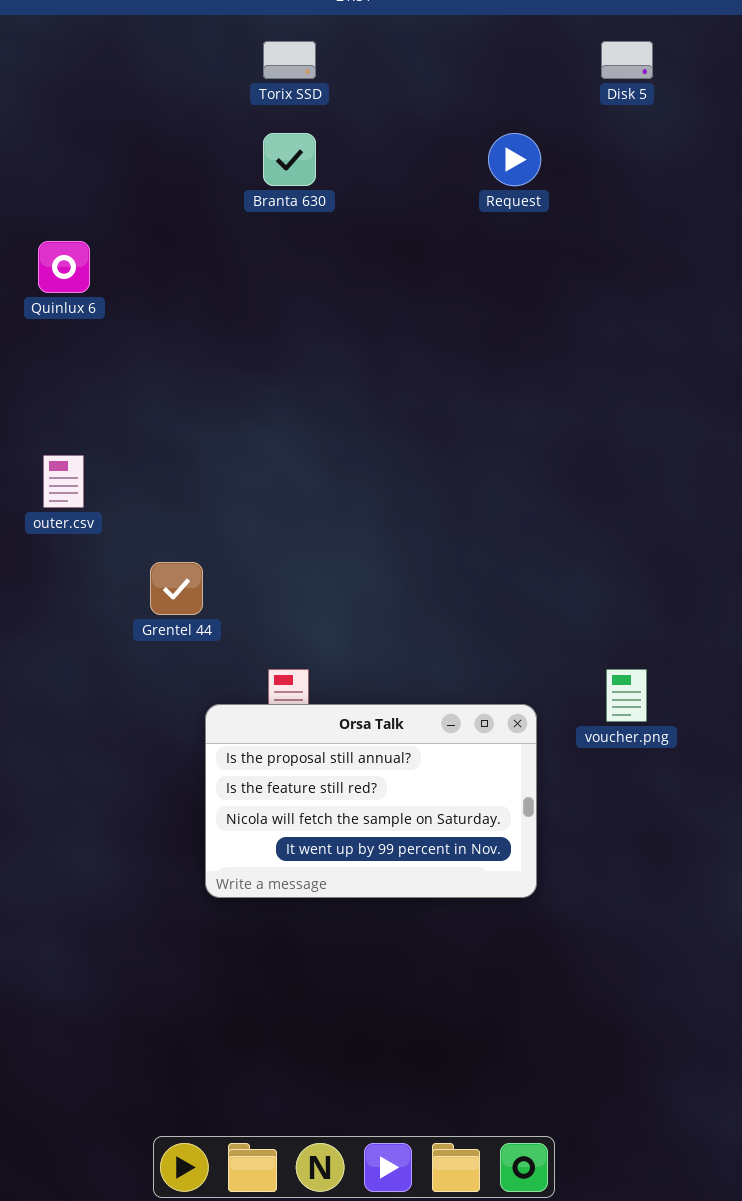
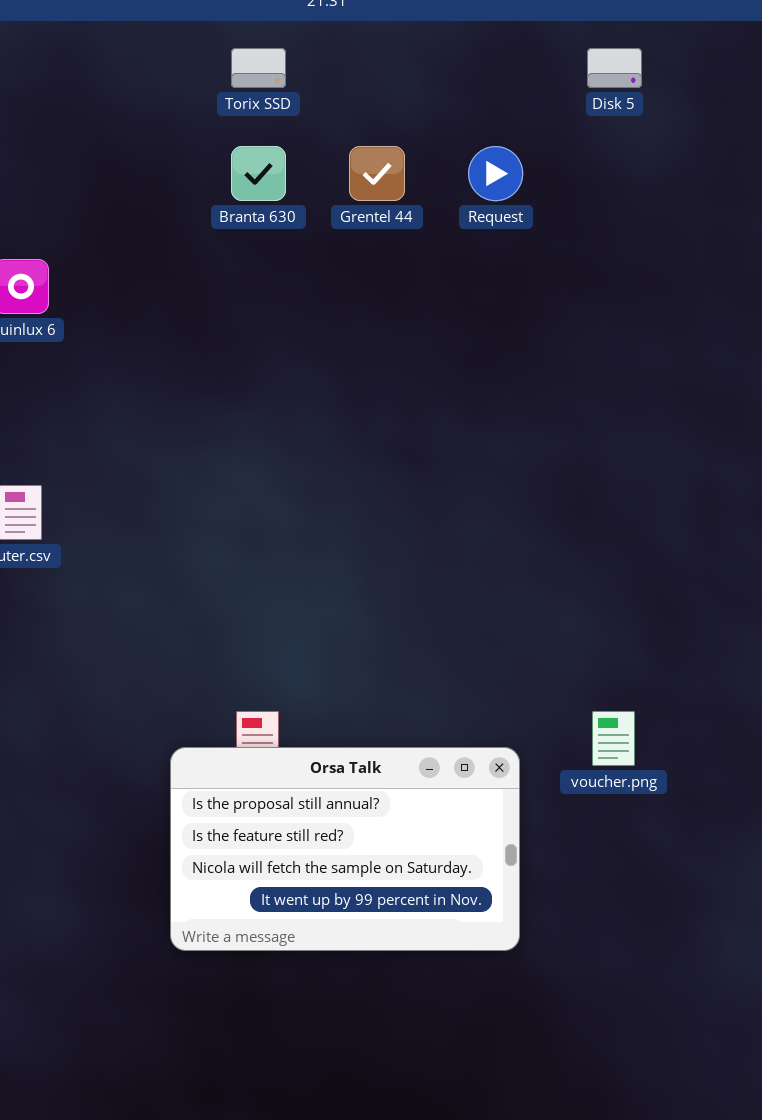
Grentel 44: [150,562,203,615] -> [349,146,405,201], moved

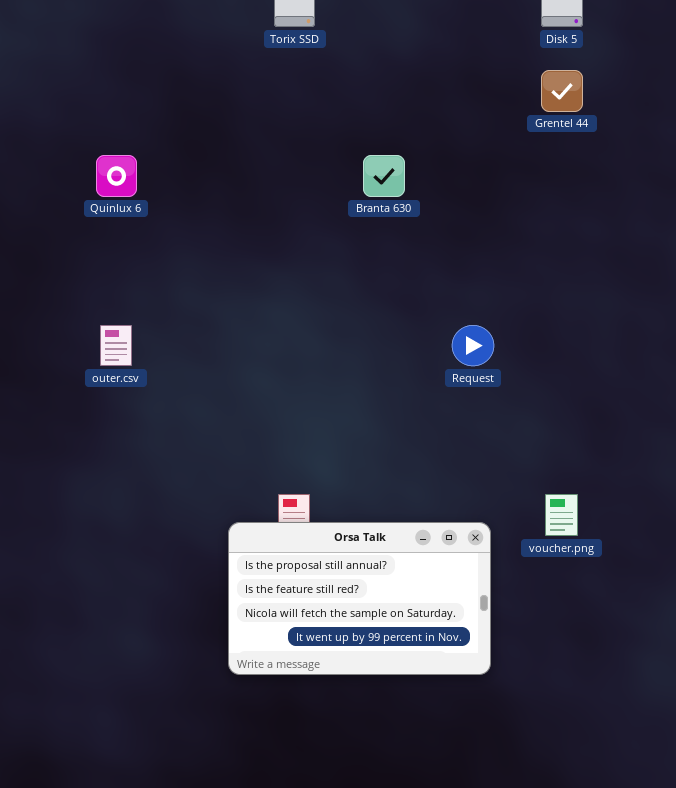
Branta 630: [231,146,286,201] -> [363,155,405,197], moved
Grentel 44: [349,146,405,201] -> [541,70,583,112], moved
Request: [468,146,523,201] -> [452,325,494,366], moved

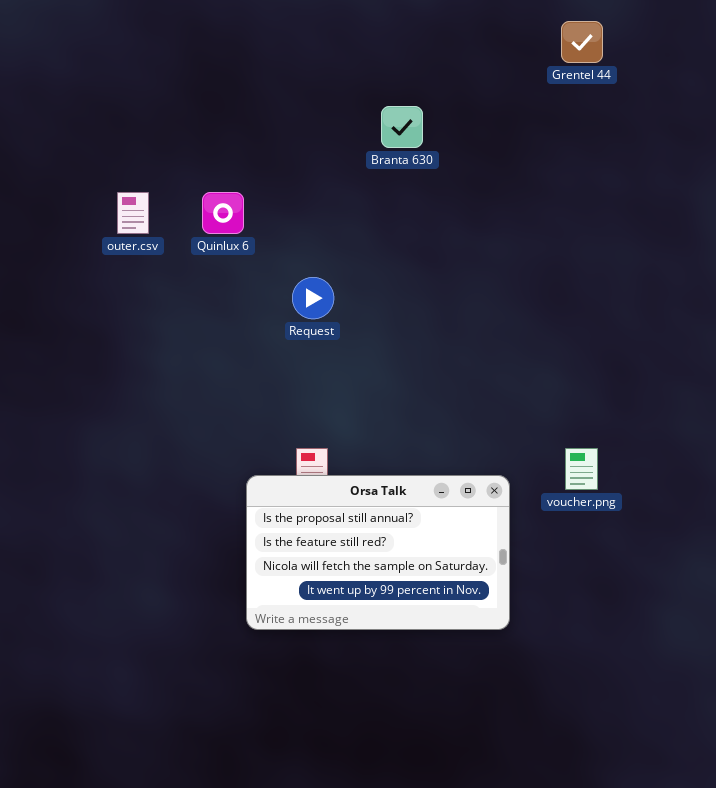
Quinlux 6: [96,155,137,197] -> [202,192,244,234], moved
outer.csv: [100,325,132,366] -> [117,192,149,234], moved
Request: [452,325,494,366] -> [292,277,334,319], moved

